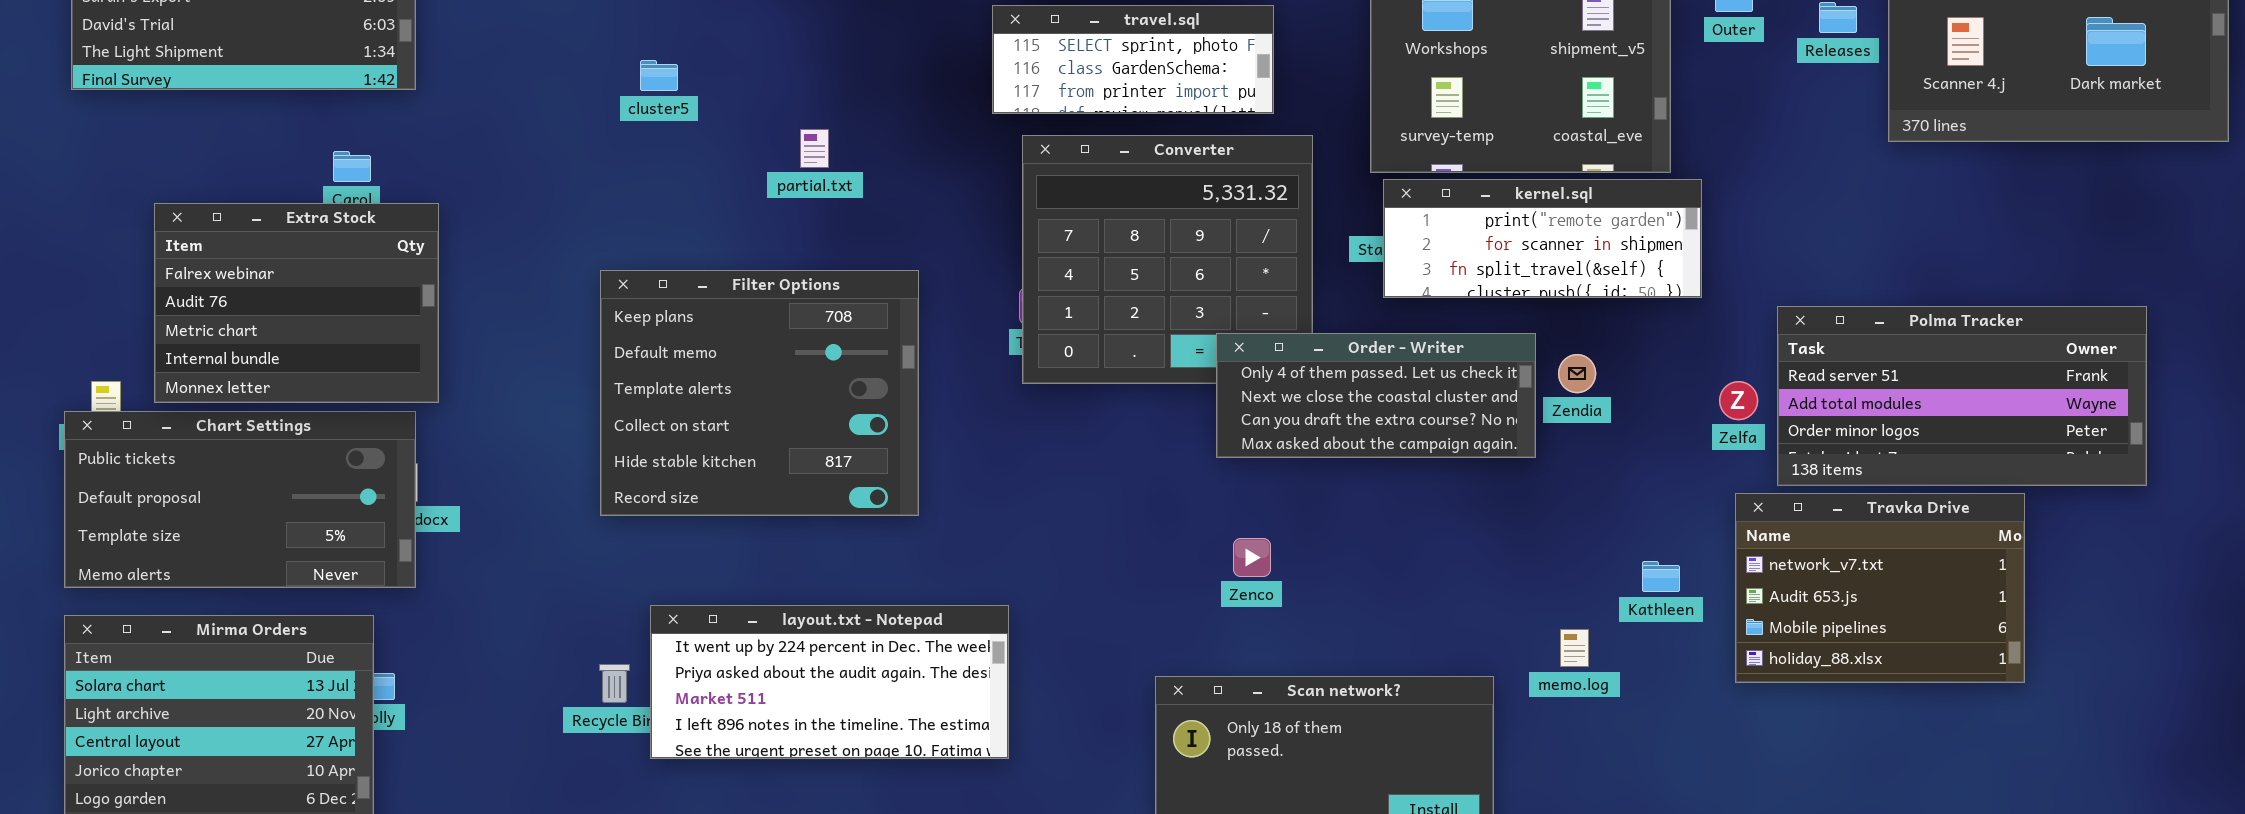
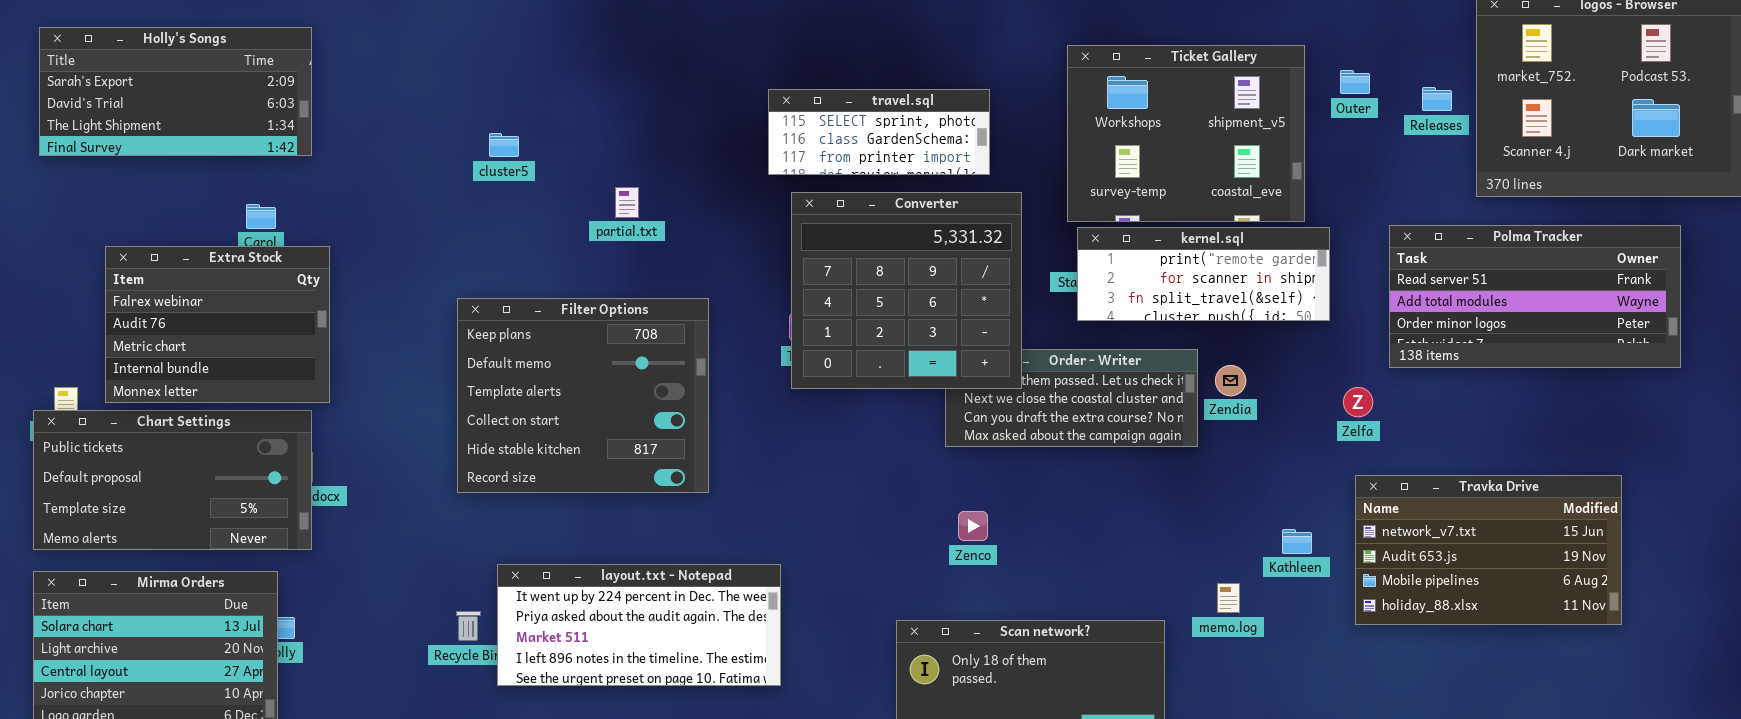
Converter: [1022,135,1313,384] -> [791,192,1022,389], raised
Polma Tracker: [1777,306,2147,486] -> [1389,225,1681,368], moved
Travka Drive: [1735,493,2025,683] -> [1355,475,1622,625], resized

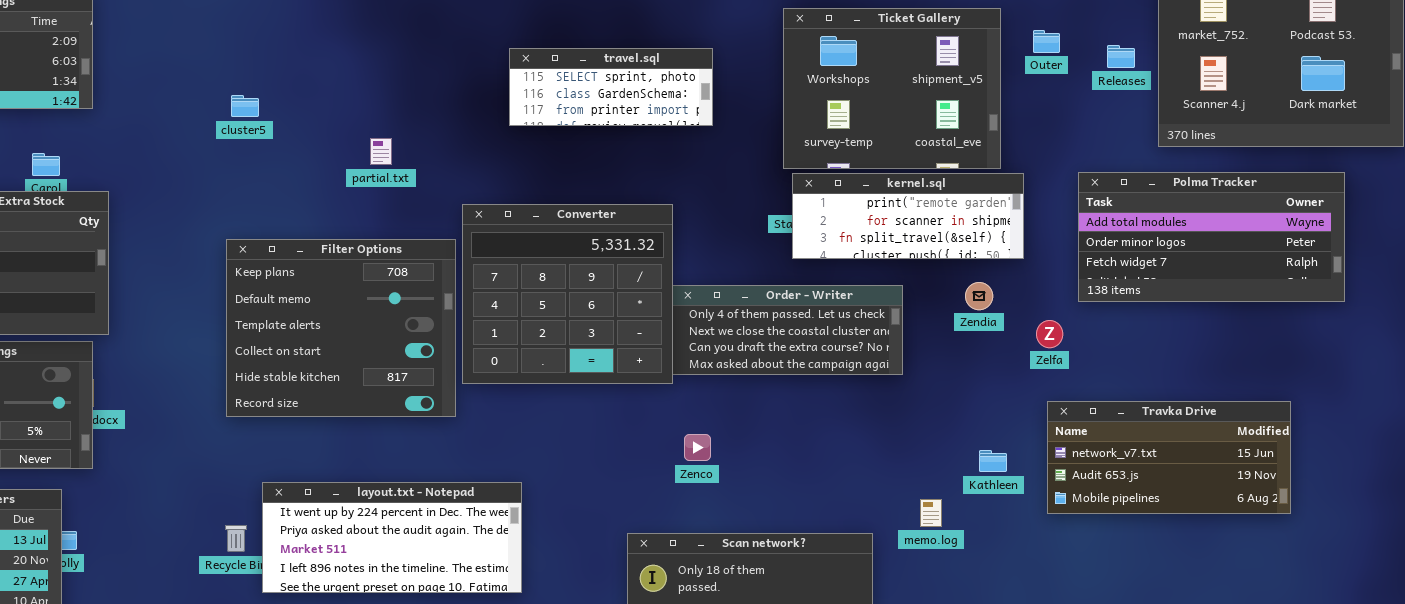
cluster5: [489,133,519,157] -> [231,95,259,117], moved
Converter: [791,192,1022,389] -> [462,204,673,384], moved
Polma Tracker: [1389,225,1681,368] -> [1078,172,1345,302], scrolled down 1 row
Zendia: [1215,365,1246,396] -> [965,282,993,310], moved
Travka Drive: [1355,475,1622,625] -> [1047,401,1291,514], resized

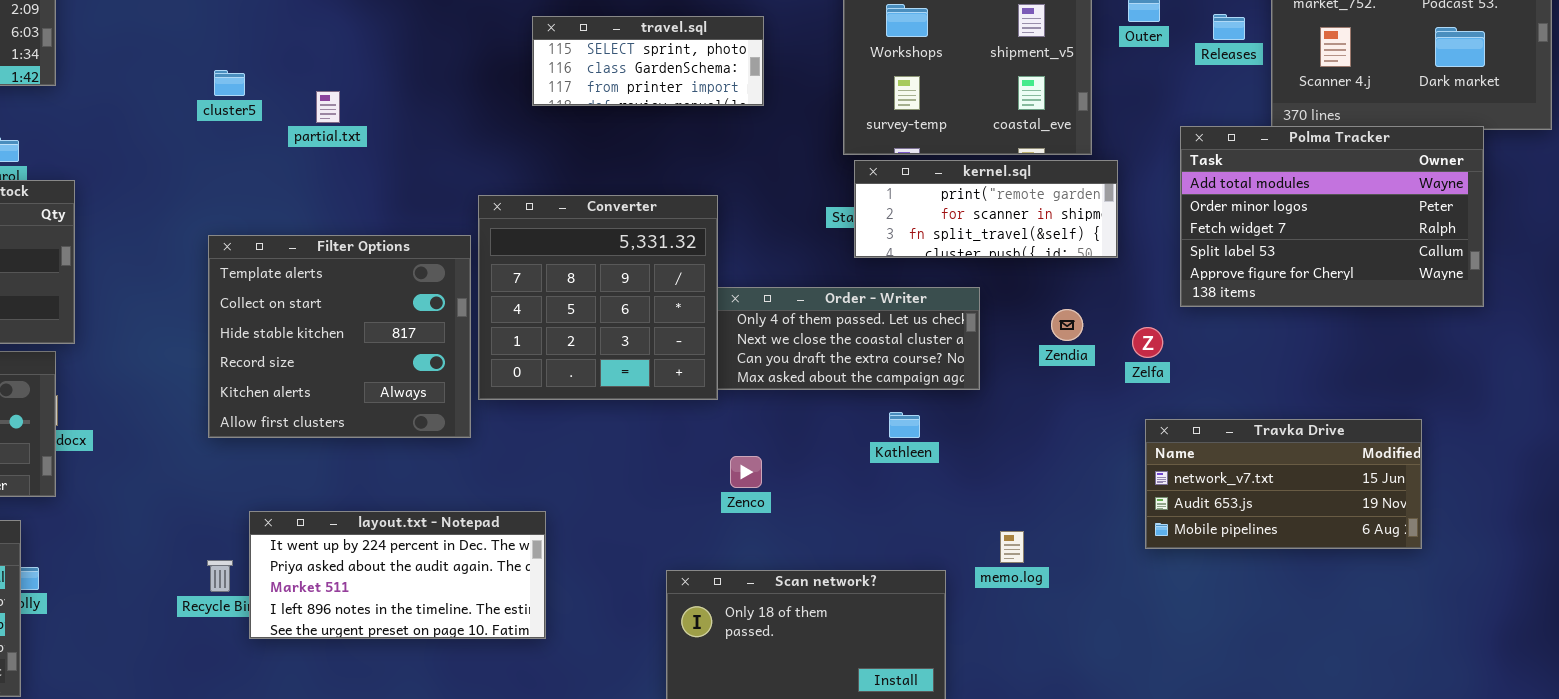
partial.txt: [370,138,392,165] -> [316,91,340,123], moved
Polma Tracker: [1078,172,1345,302] -> [1180,126,1484,307], resized
Filter Options: [226,239,456,417] -> [208,235,471,438], scrolled down 2 rows
Zendia: [965,282,993,310] -> [1051,309,1083,341], moved
Kathleen: [979,450,1007,472] -> [889,412,920,438], moved

